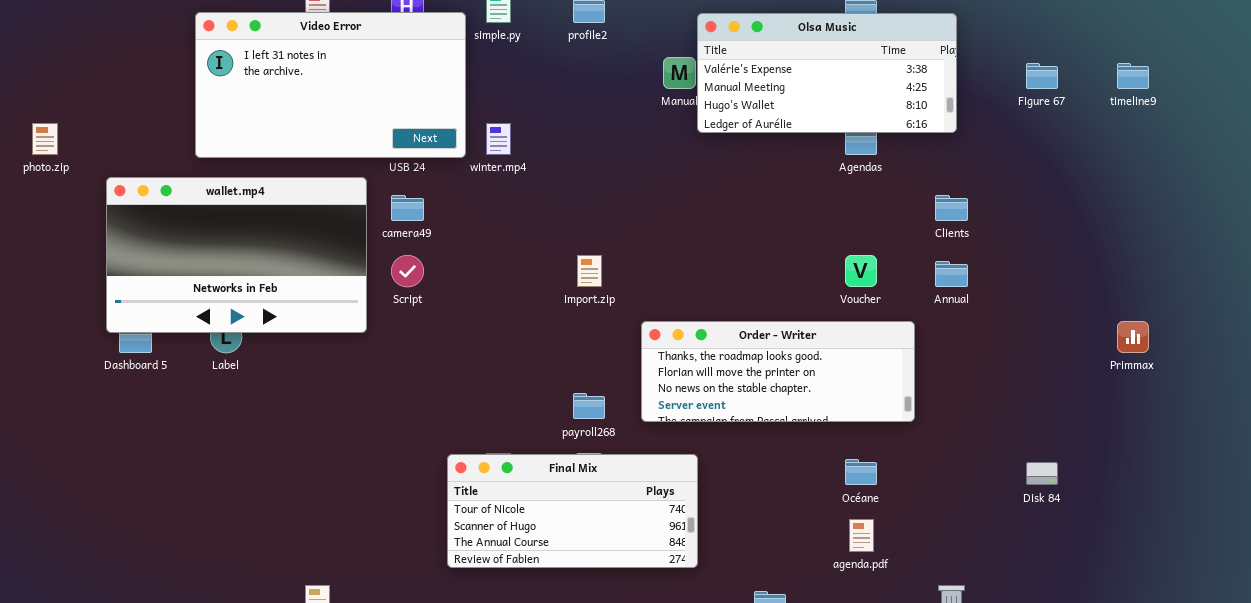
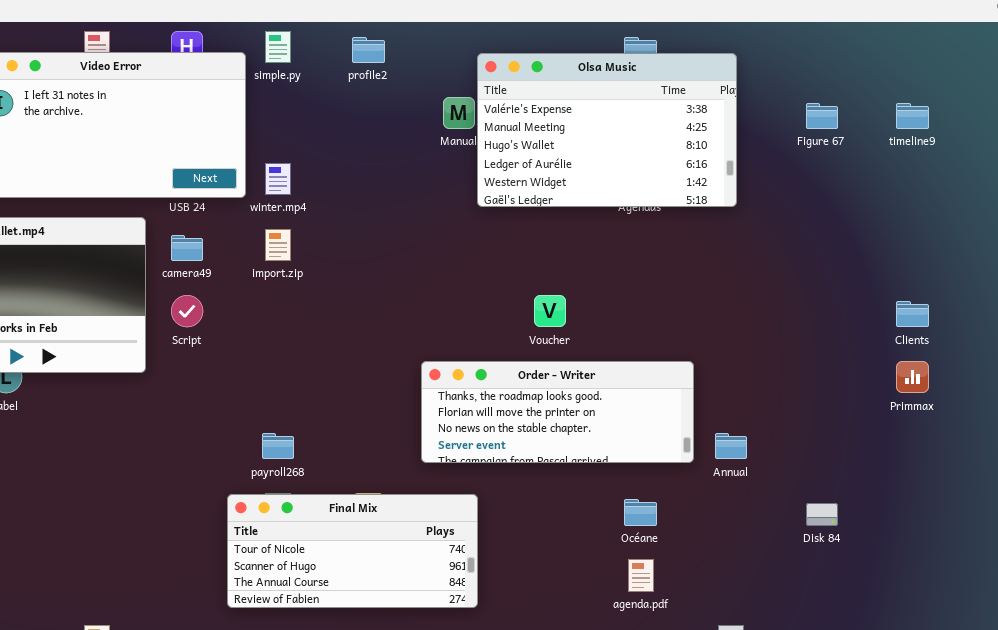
Olsa Music: [697,13,957,133] -> [477,53,737,207], resized
Clients: [935,195,968,221] -> [896,301,929,327], moved
import.zip: [577,255,602,287] -> [265,229,291,261], moved
Voucher: [845,255,877,287] -> [534,295,566,327], moved
Annual: [935,261,968,287] -> [715,433,747,459], moved
payroll268: [573,393,605,419] -> [262,433,294,459], moved

